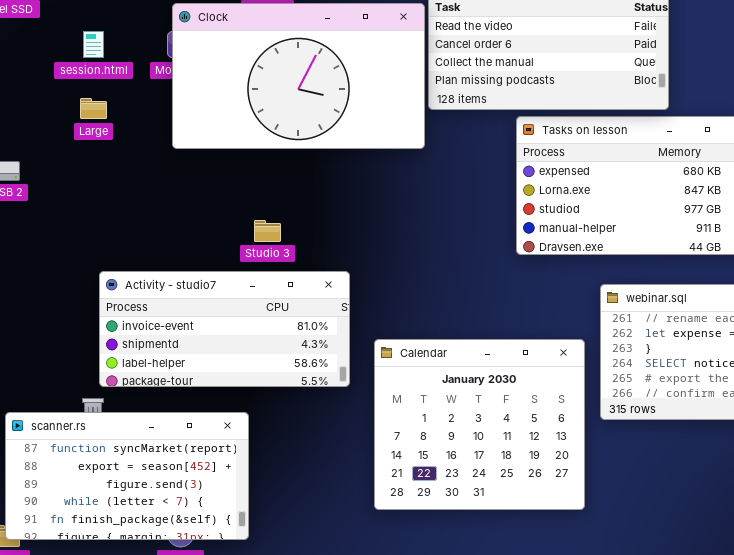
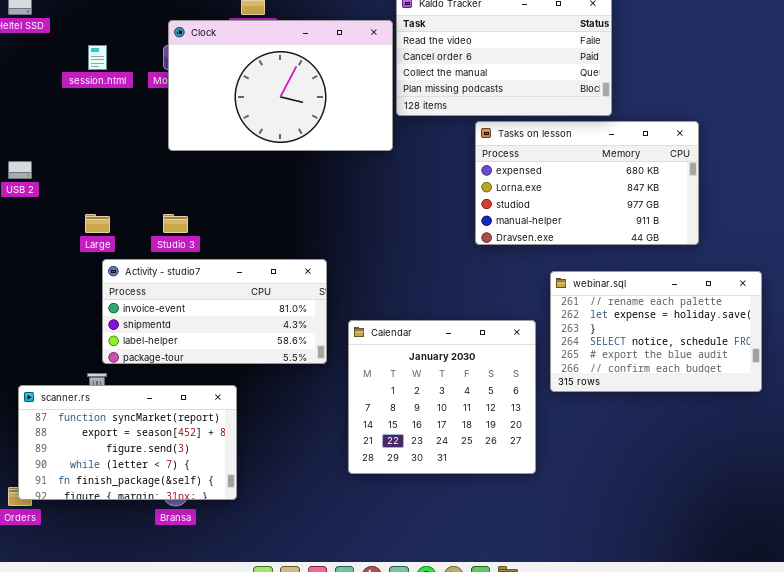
Large: [80,98,107,119] -> [85,214,110,233], moved
Studio 3: [254,220,281,242] -> [163,214,188,233], moved

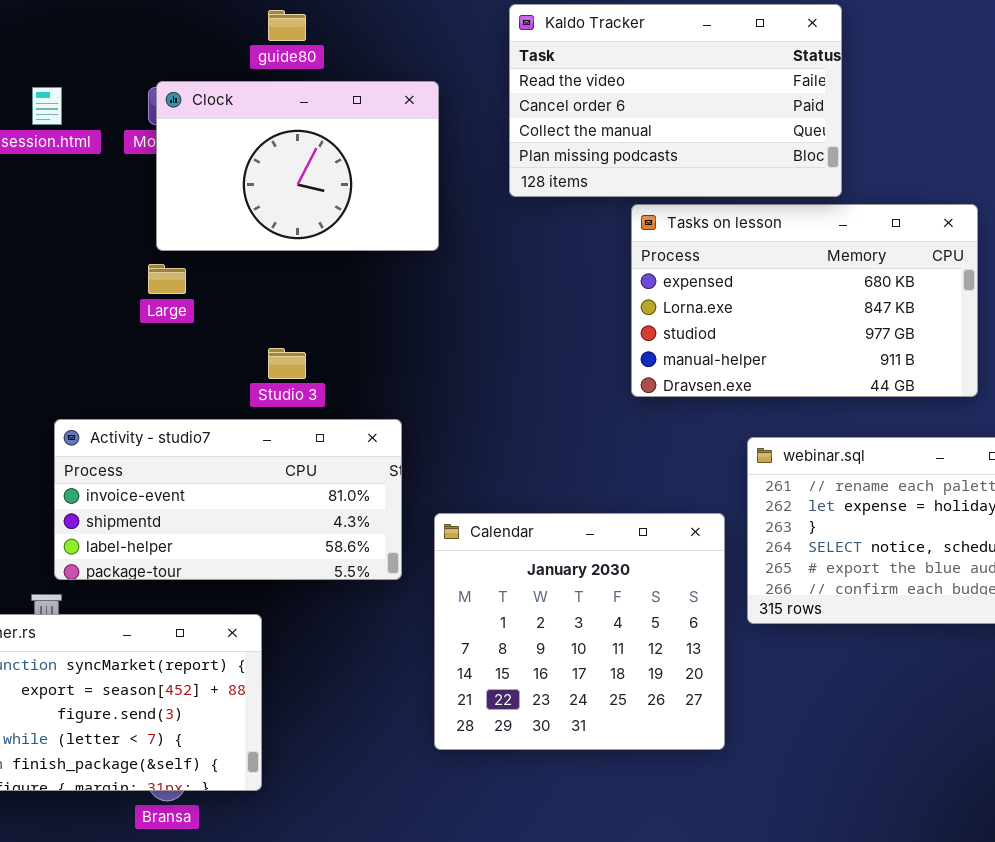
Clock: [168,20,393,151] -> [156,81,439,251], resized
Large: [85,214,110,233] -> [148,264,186,294], moved
Studio 3: [163,214,188,233] -> [268,348,306,379], moved

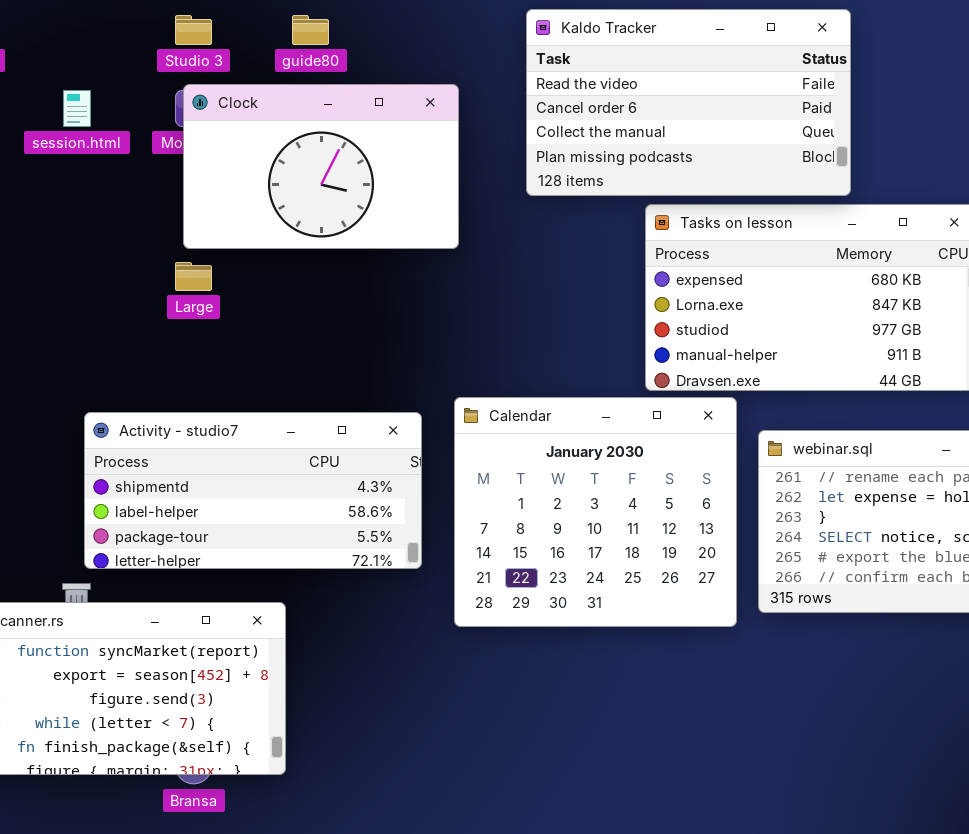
Studio 3: [268,348,306,379] -> [175,15,212,45], moved
Activity - studio7: [54,419,402,580] -> [84,412,422,569], scrolled down 1 row
Calendar: [434,513,725,750] -> [454,397,737,627], moved

